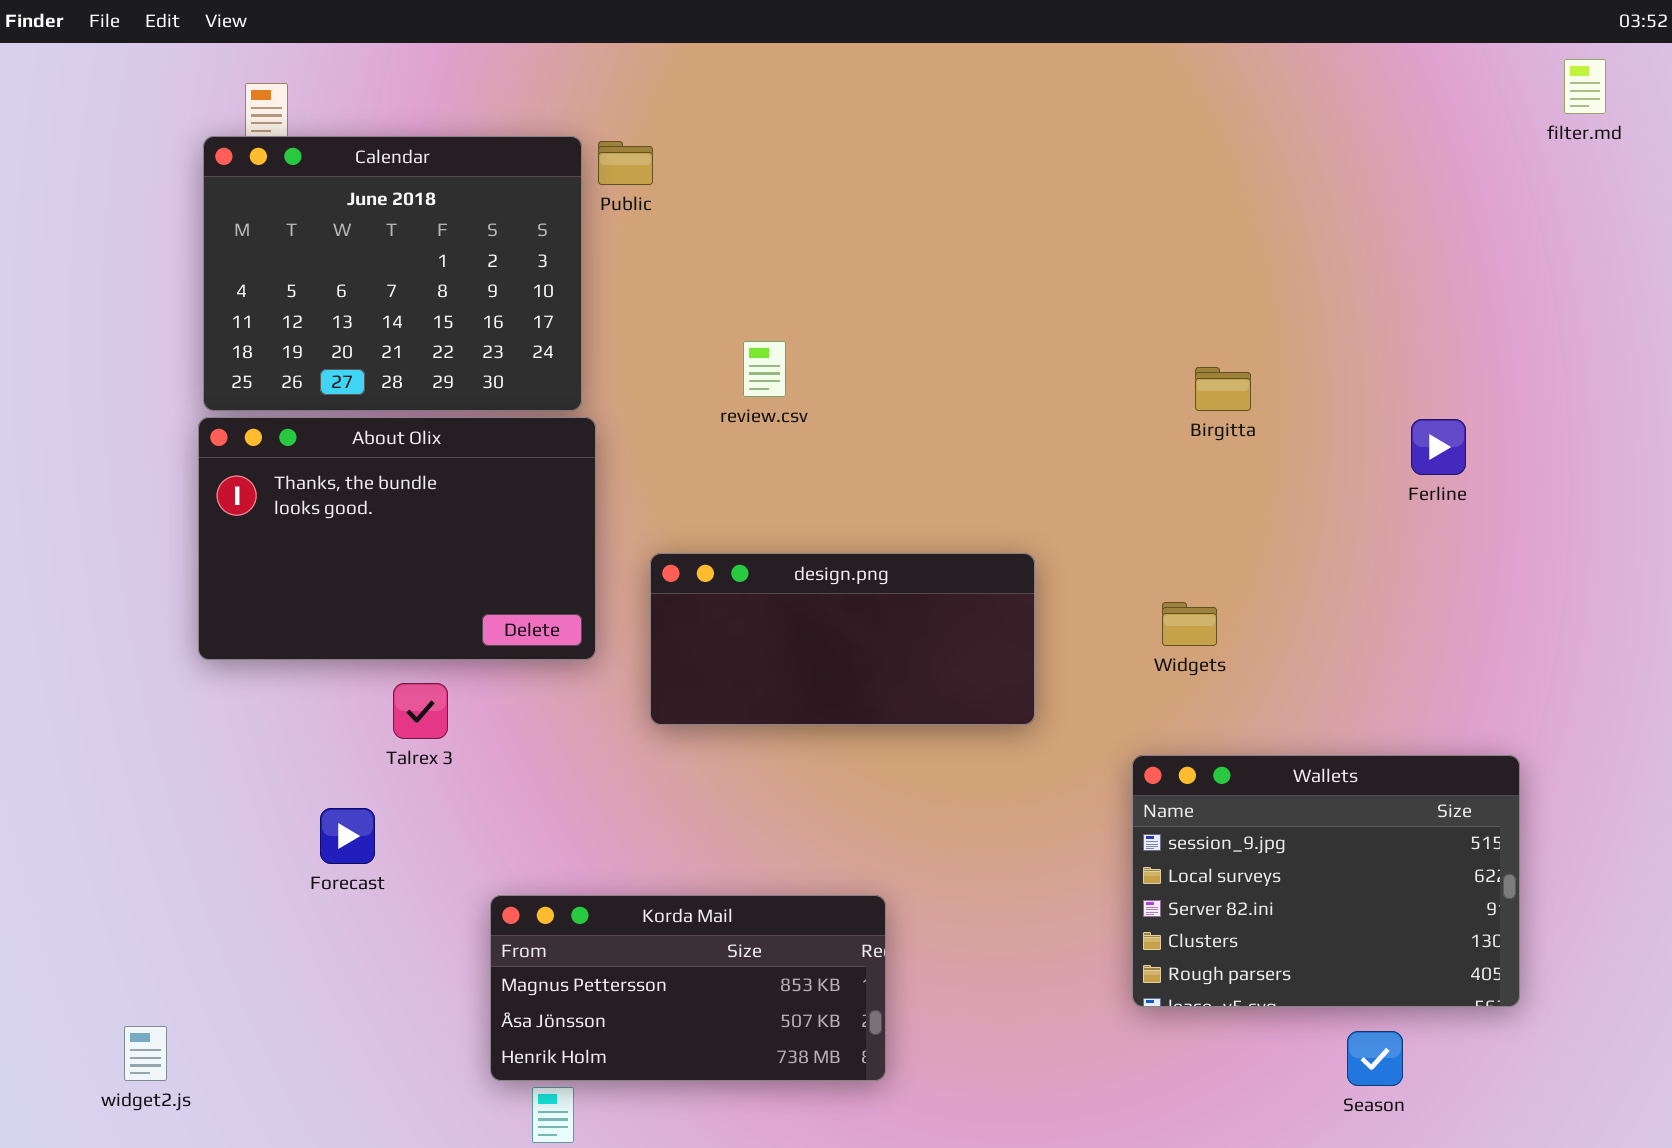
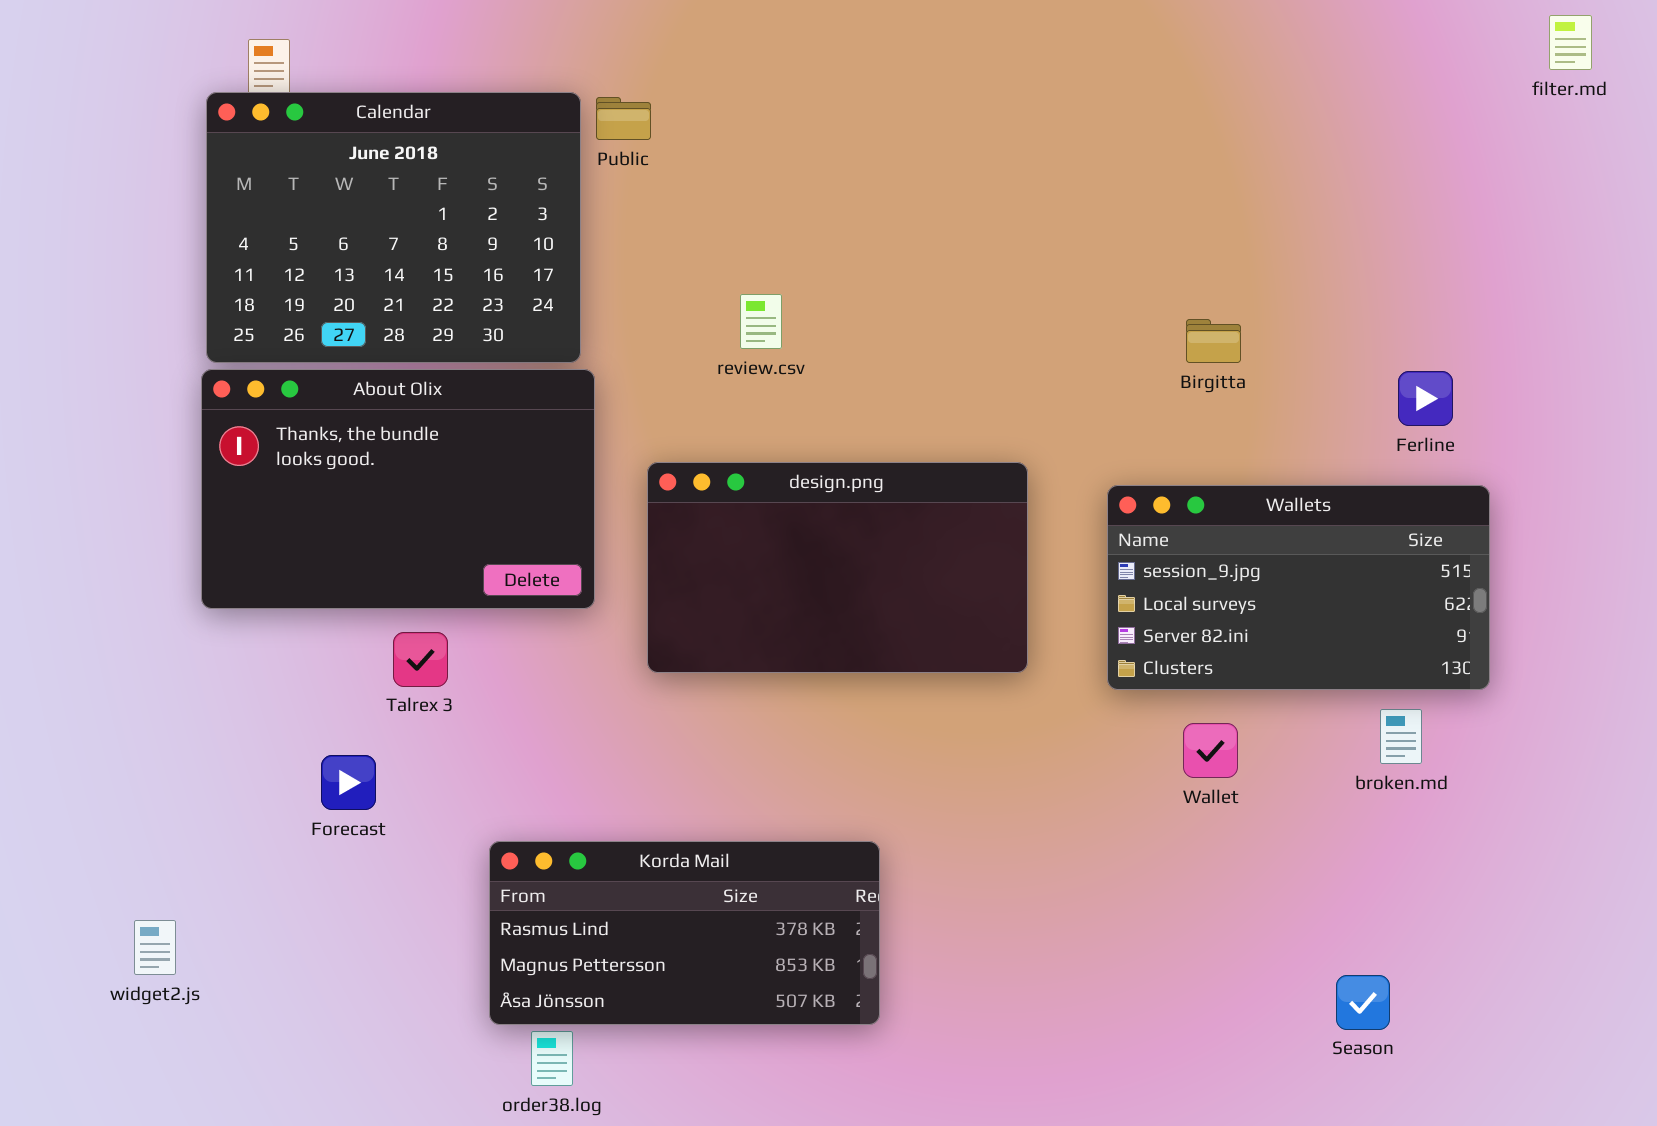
design.png: [650,553,1035,725] -> [647,462,1028,673], resized
Wallets: [1132,755,1520,1007] -> [1107,485,1490,690], moved, resized
Korda Mail: [490,895,886,1081] -> [489,841,880,1025], scrolled up 1 row
widget2.js: [124,1026,167,1081] -> [134,920,176,975], moved

